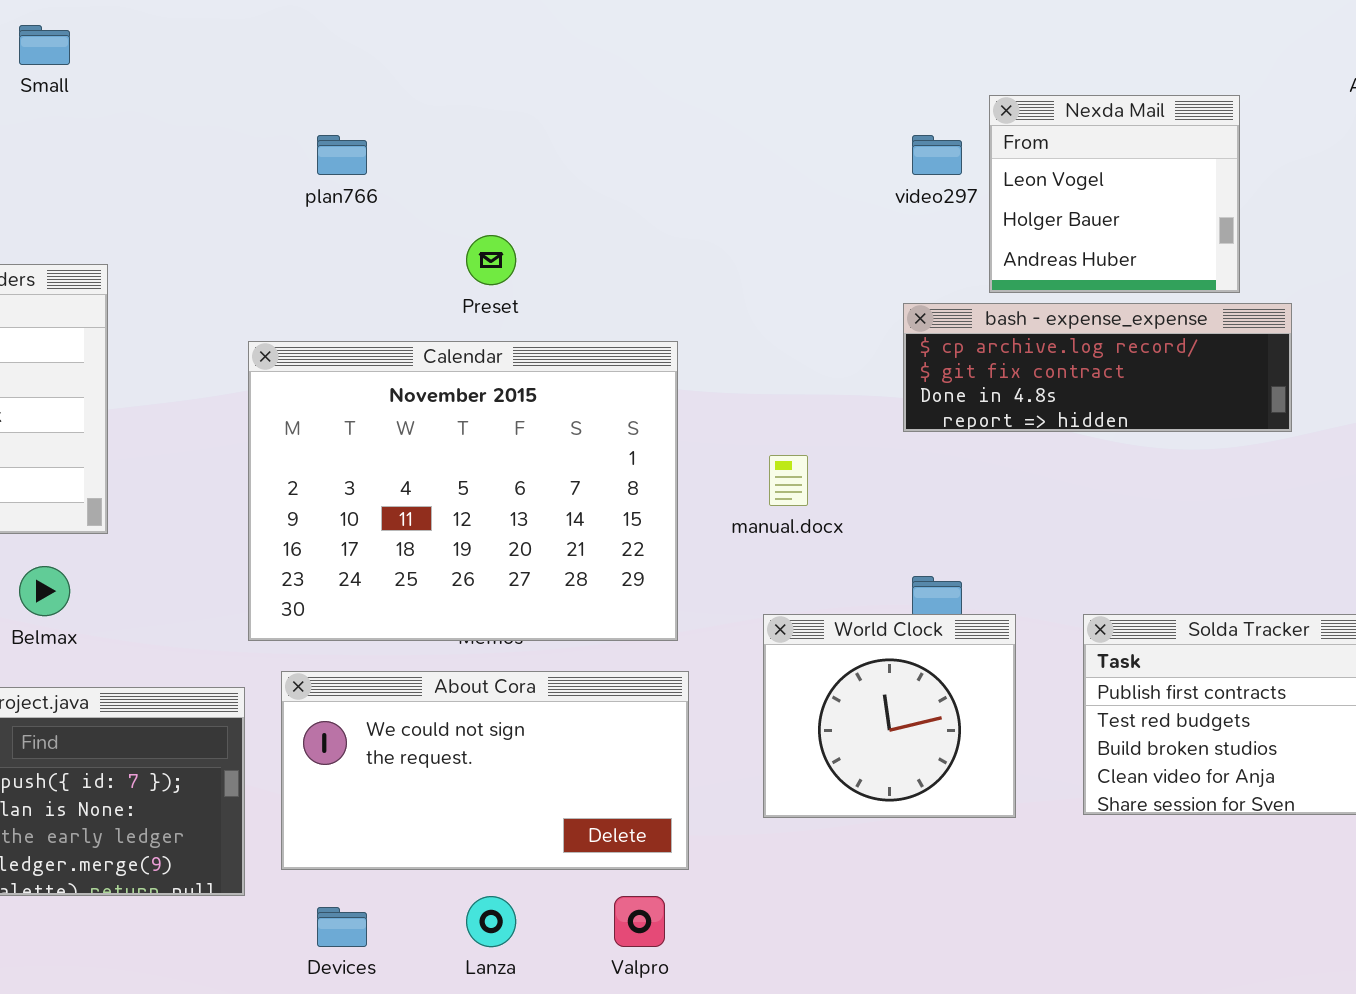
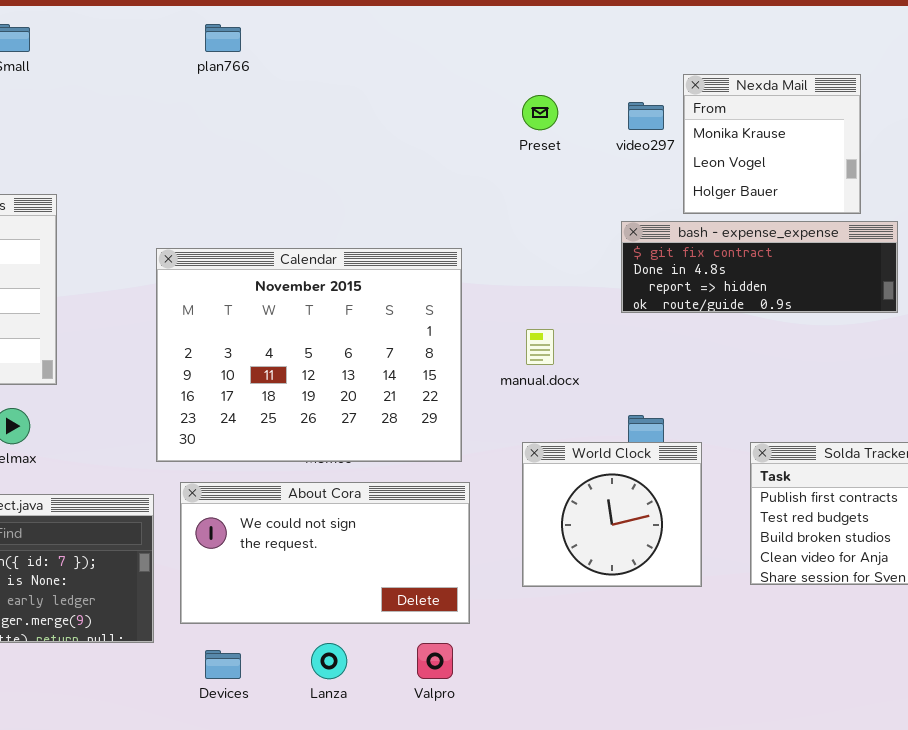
Nexda Mail: [989,95,1240,293] -> [683,74,861,214], scrolled up 1 row
plan766: [317,135,367,175] -> [205,24,241,52], moved
Preset: [466,235,516,285] -> [522,95,558,130], moved
bash - expense_expense: [903,303,1292,432] -> [621,221,898,313], scrolled down 1 row

